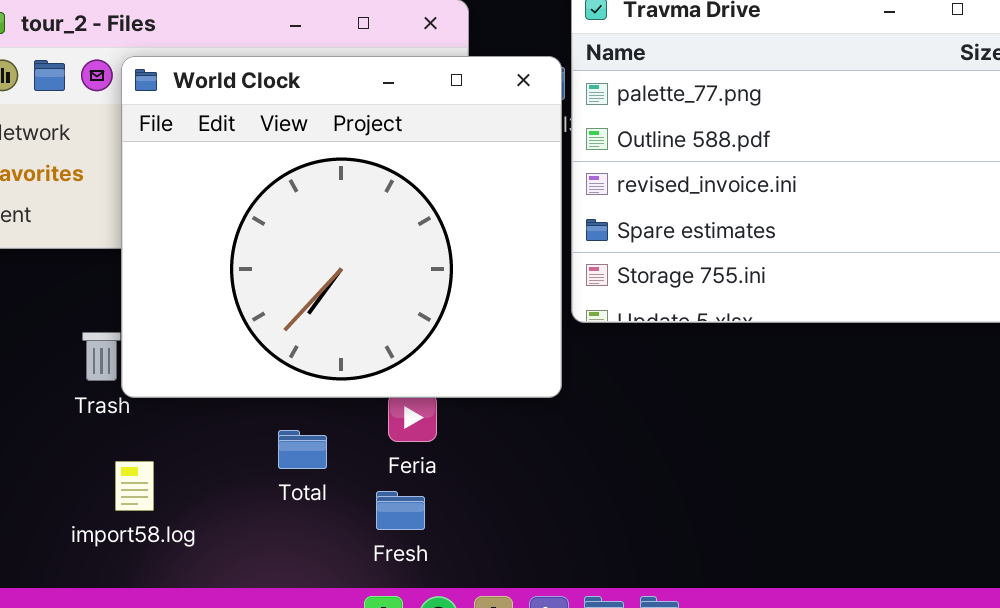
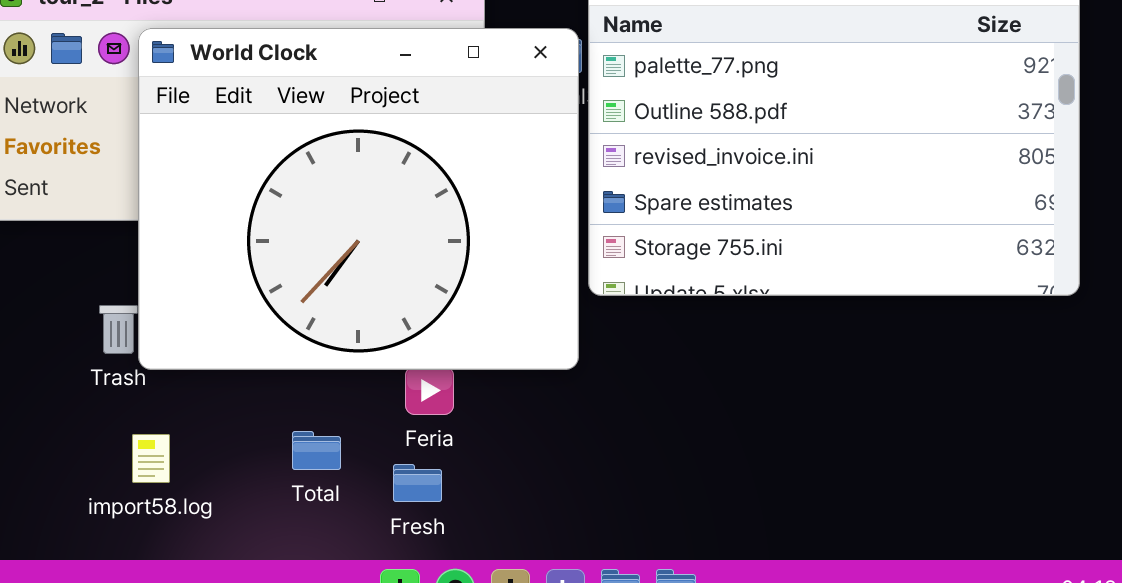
Total: [278,430,327,469] -> [292,431,341,470], moved

